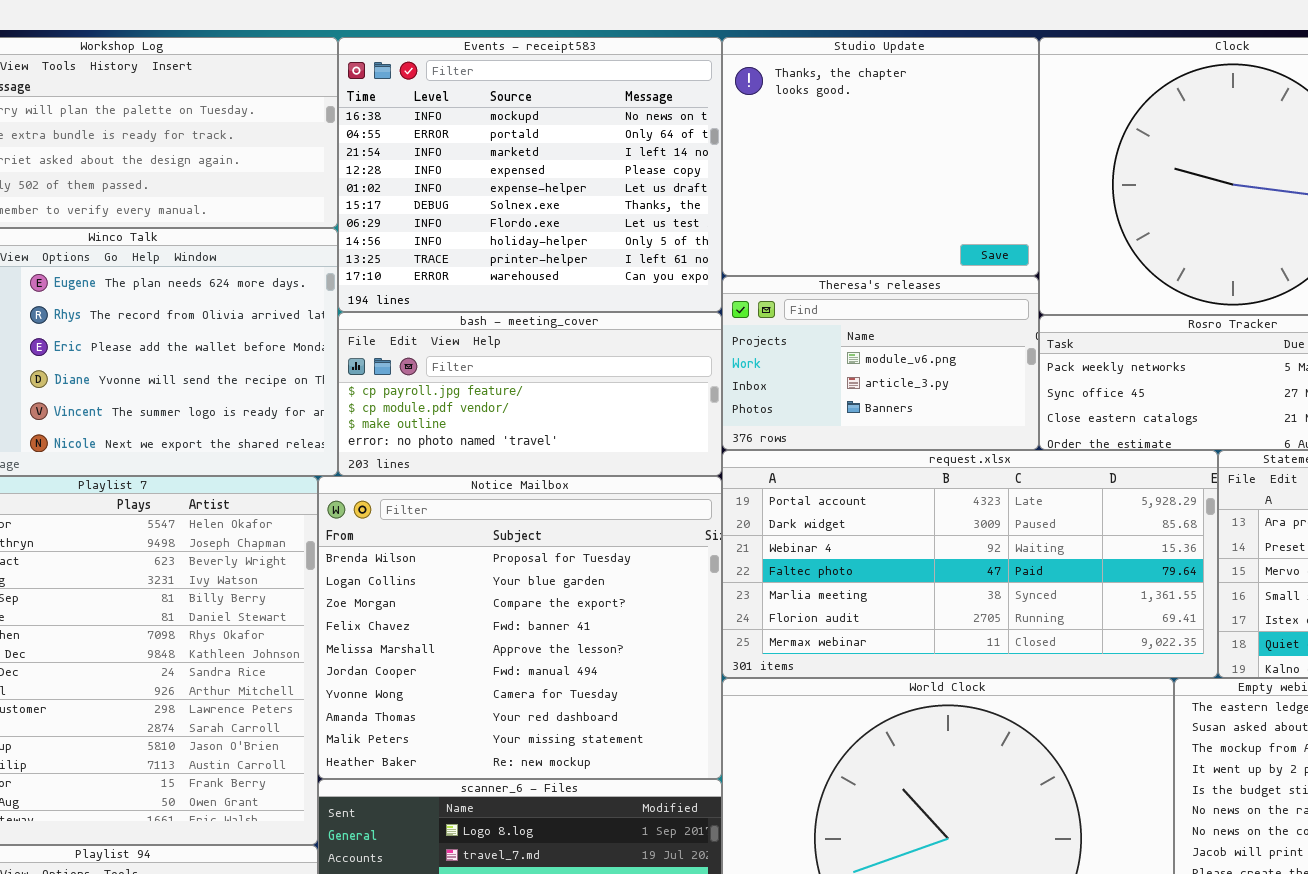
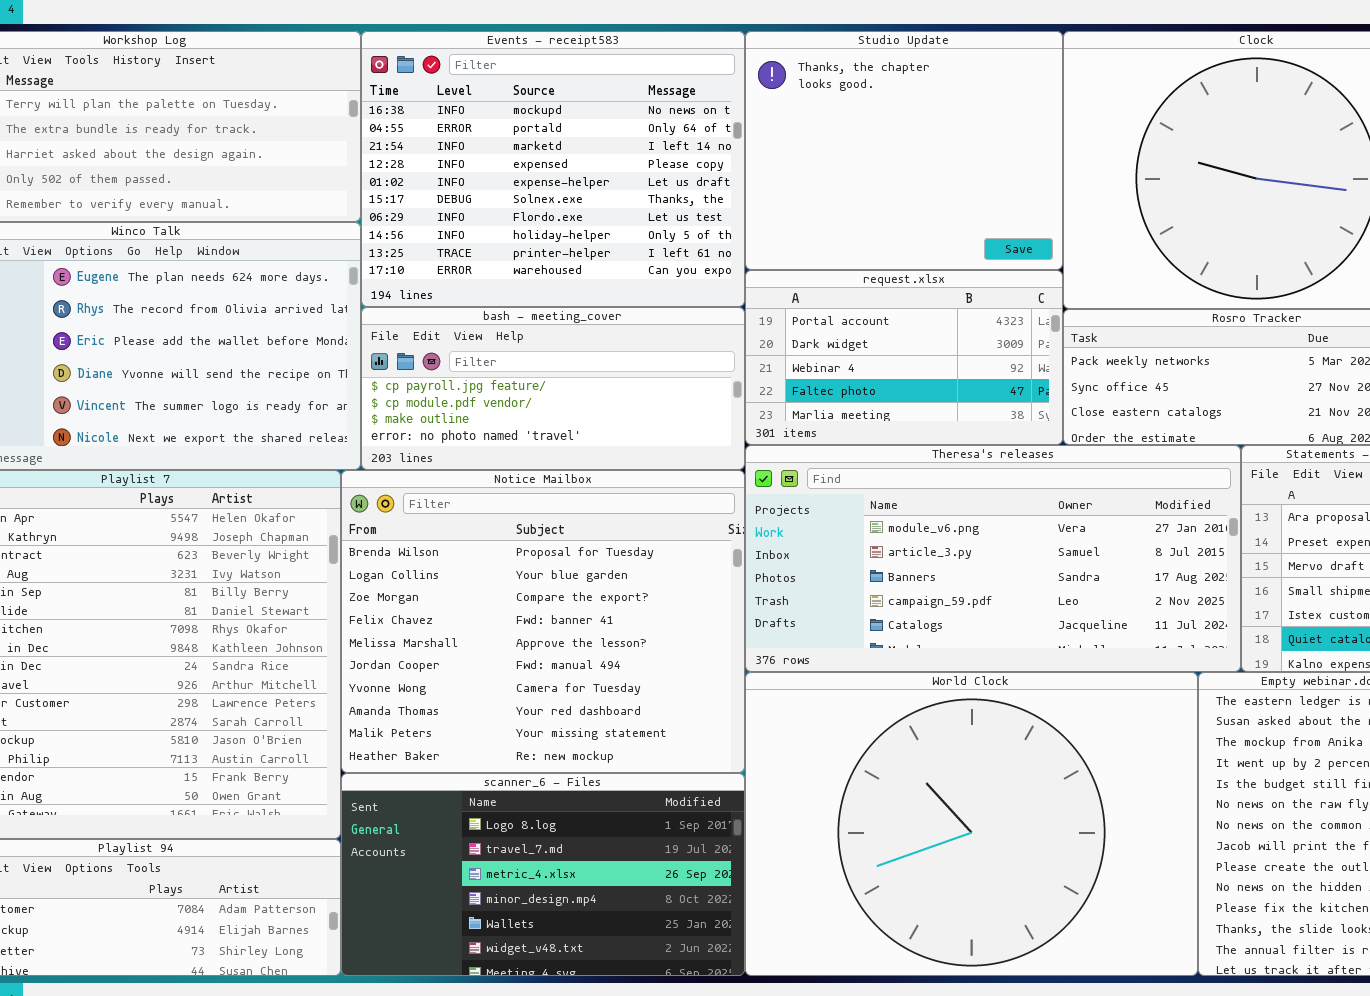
Theresa's releases: [722,276,1039,450] -> [745,445,1241,672], moved, resized
request.xlsx: [722,450,1218,678] -> [745,270,1063,445], moved, resized

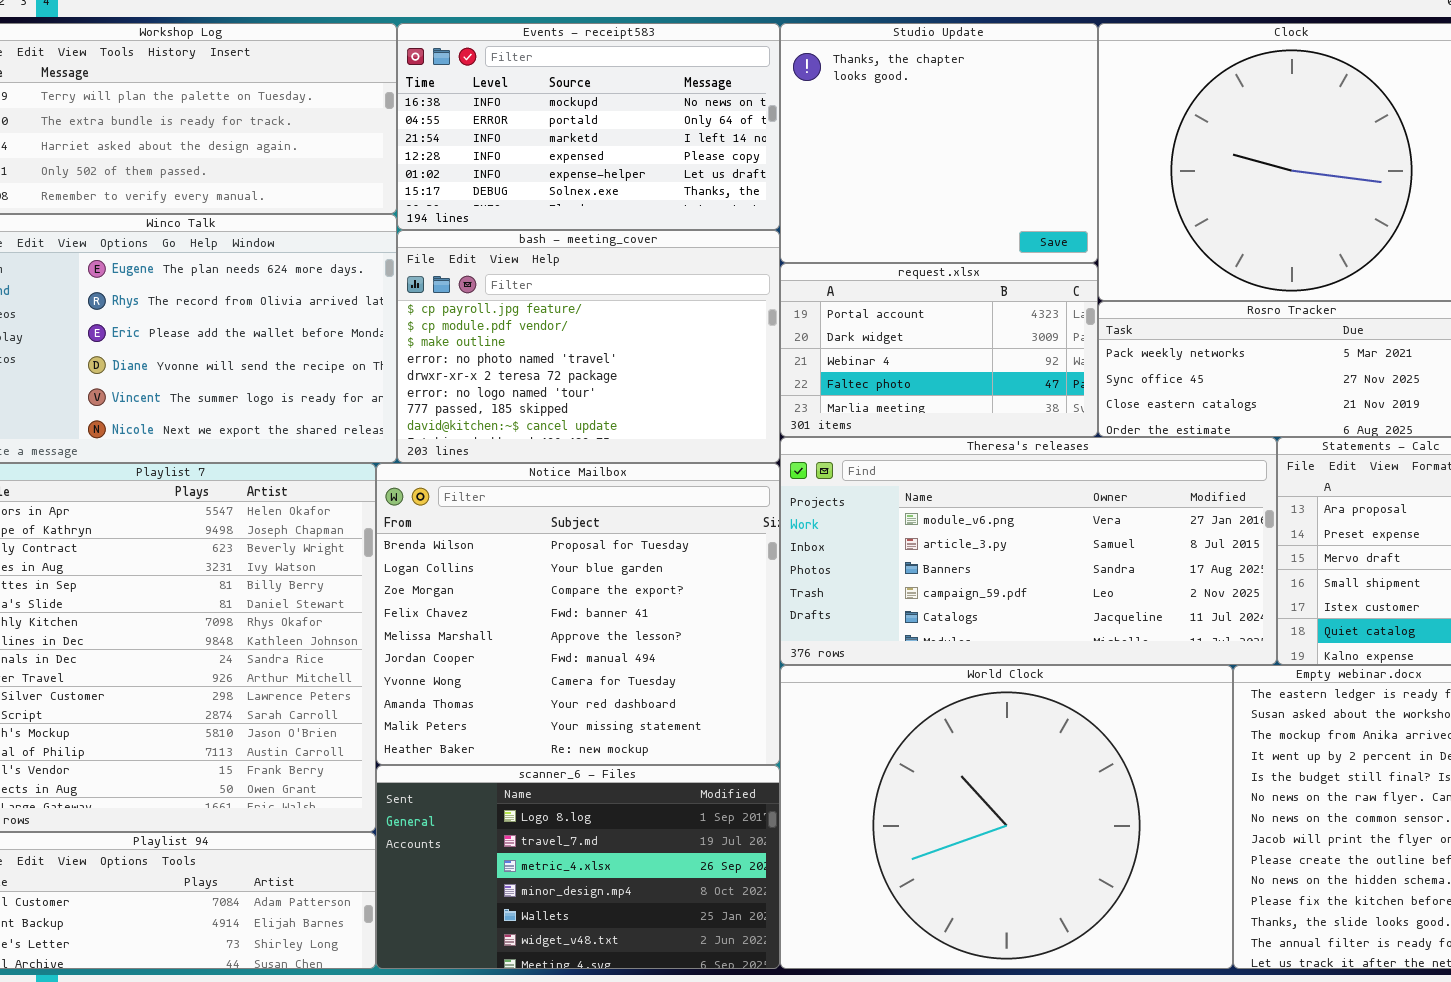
Events - receipt583: [361,31,745,307] -> [397,23,780,230], resized
bash - meeting_cover: [361,307,745,470] -> [397,230,780,463], resized

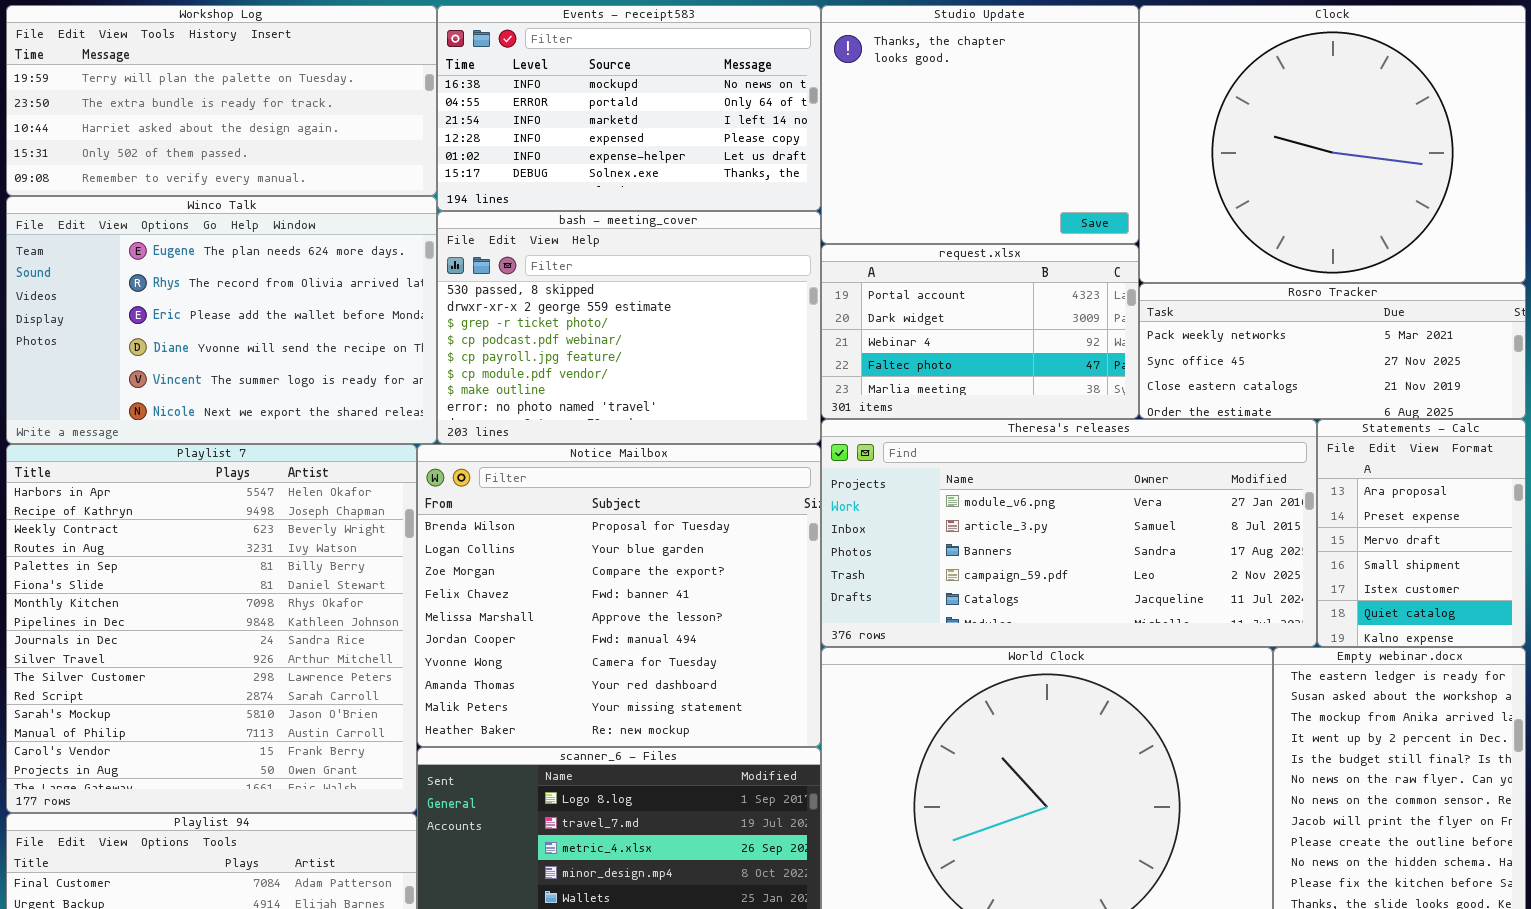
bash - meeting_cover: [397,230,780,463] -> [437,211,821,444], scrolled up 4 rows

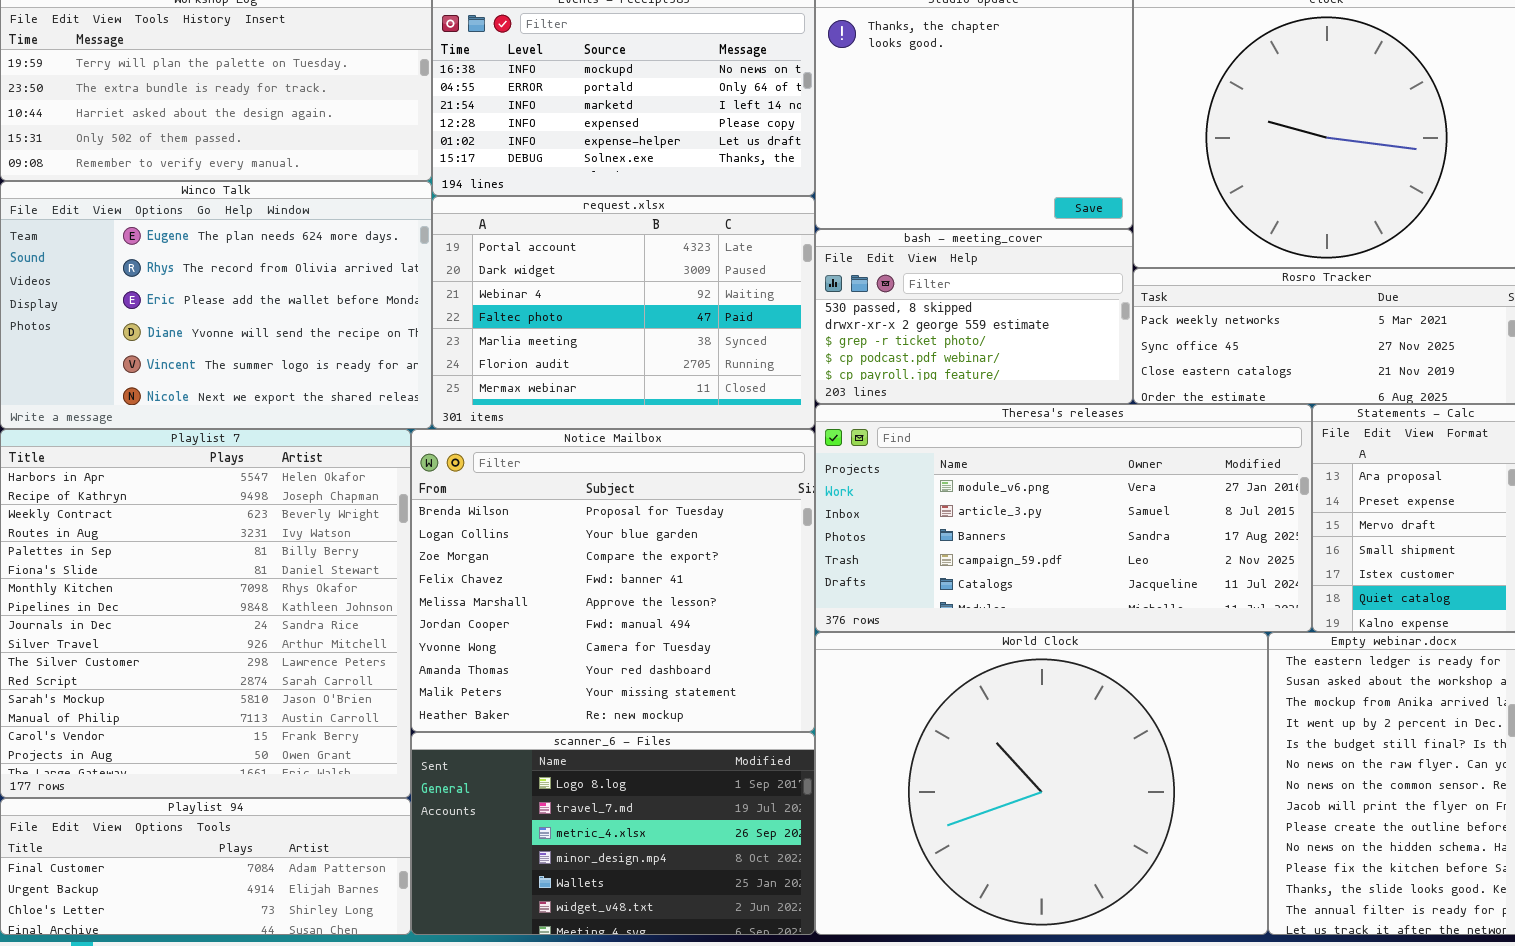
bash - meeting_cover: [437,211,821,444] -> [815,229,1133,404], moved, resized
request.xlsx: [821,244,1139,419] -> [432,196,815,429], moved, resized

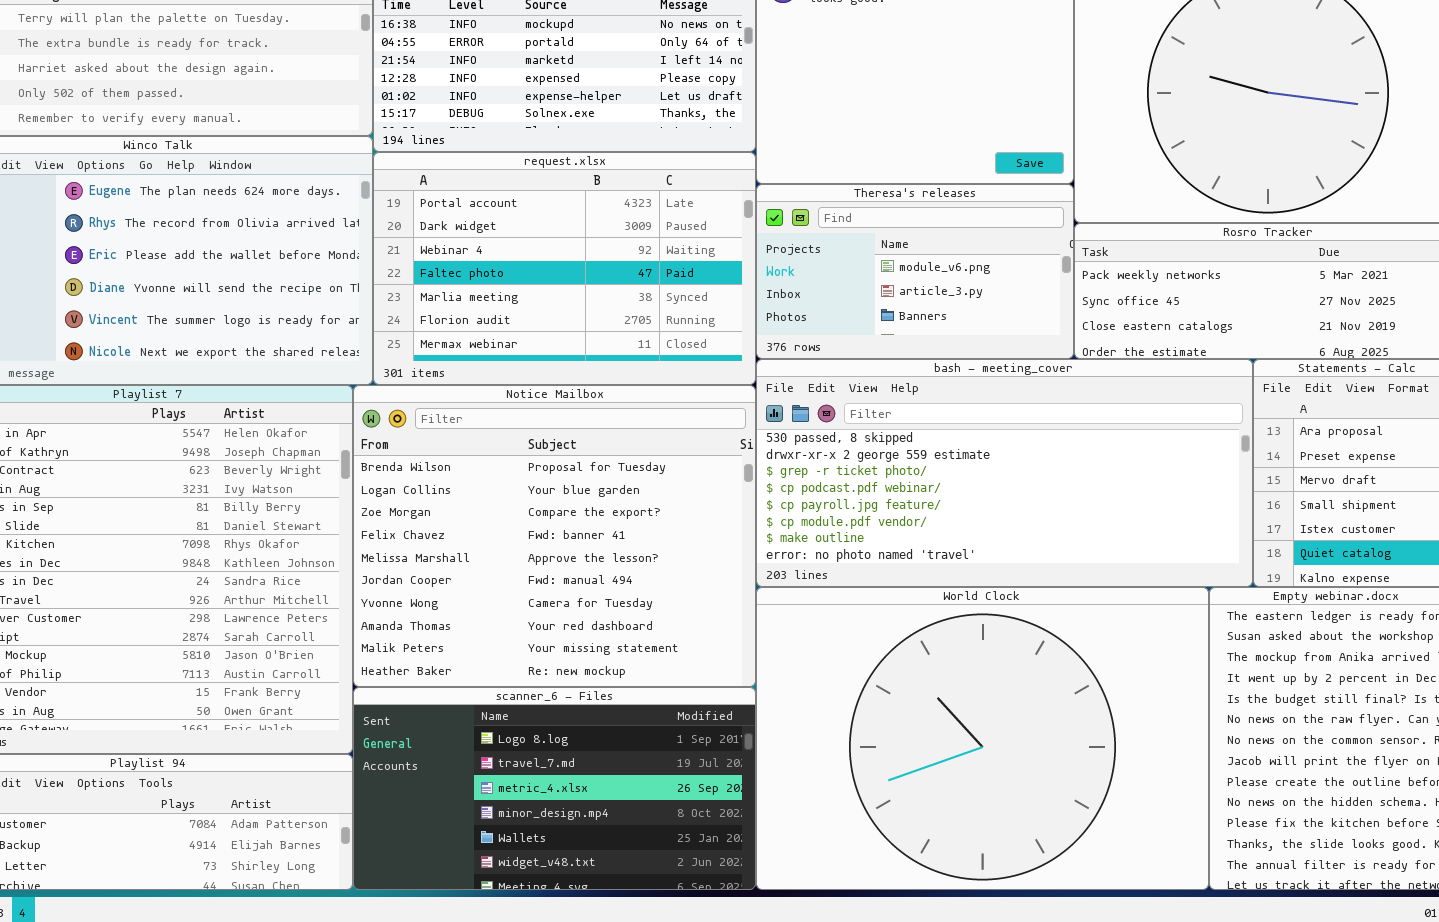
bash - meeting_cover: [815,229,1133,404] -> [756,359,1253,587], moved, resized
Theresa's releases: [815,404,1312,632] -> [756,184,1074,359], moved, resized

